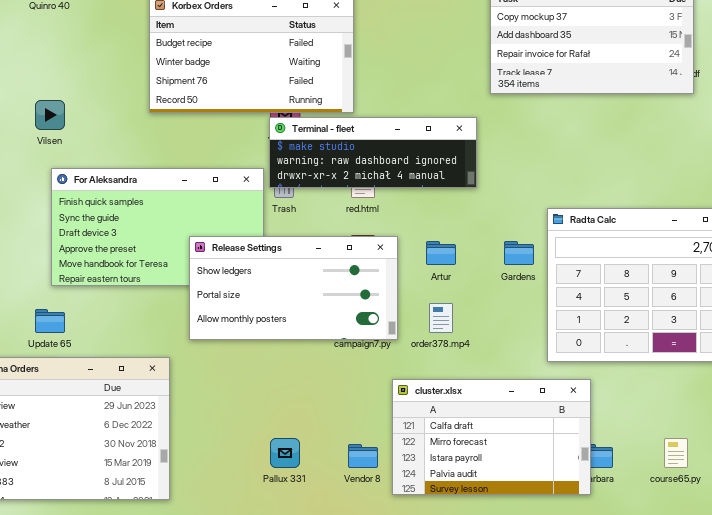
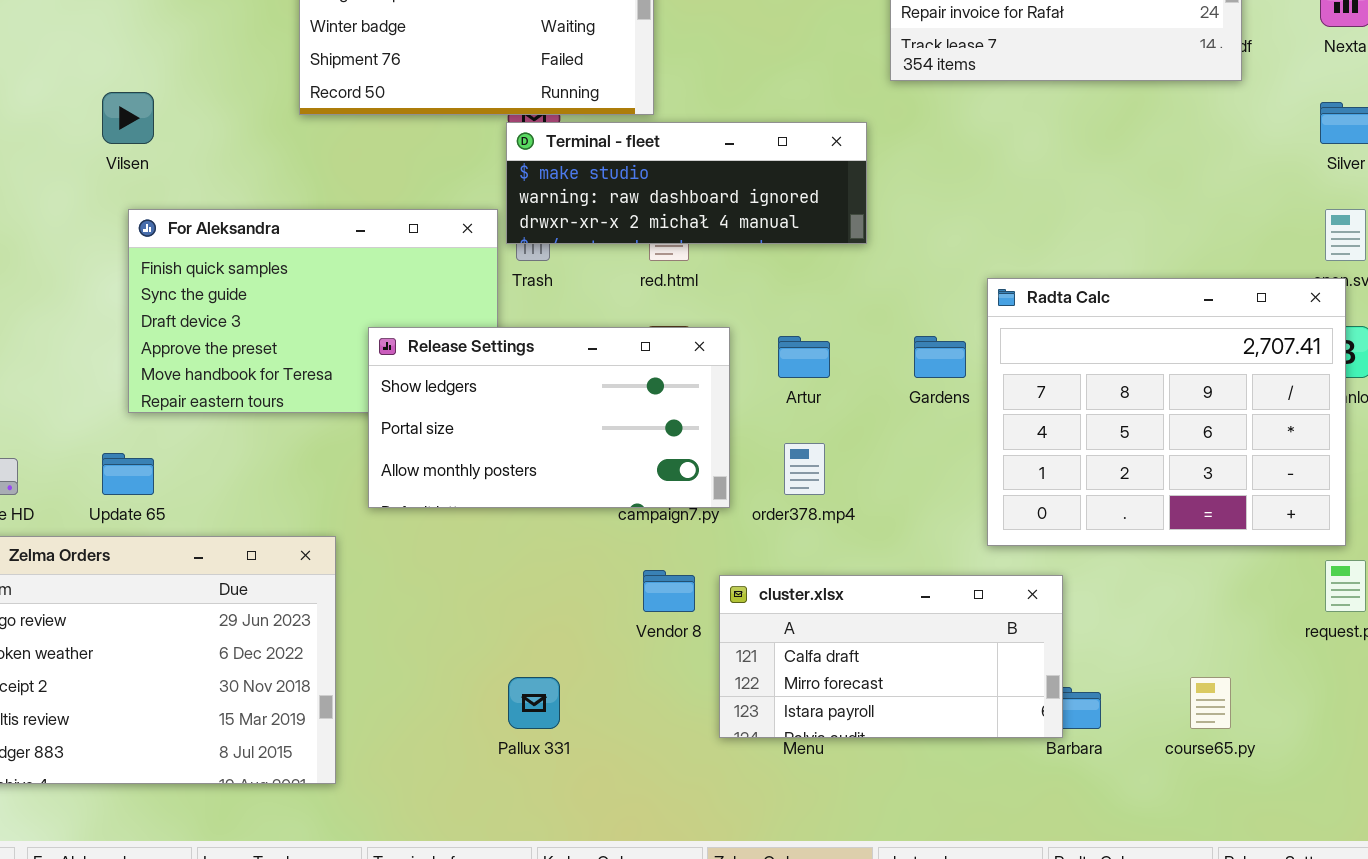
cluster.xlsx: [392,379,591,495] -> [719,575,1063,738], resized
Vendor 8: [348,444,378,468] -> [643,570,695,612], moved

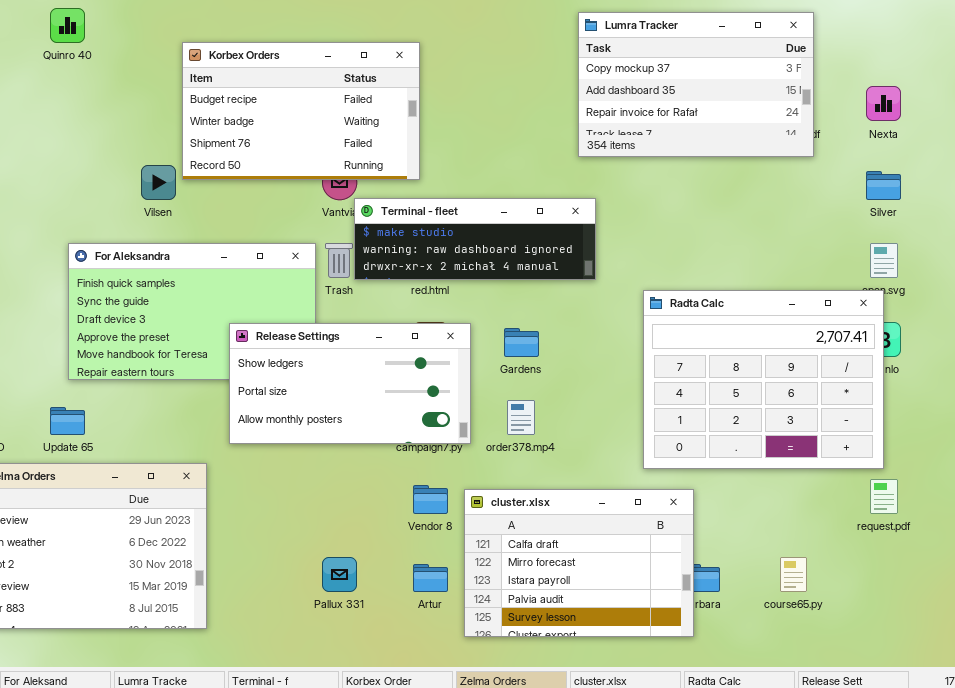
Vilsen: [102,92,154,144] -> [141,165,176,200], moved
Terminal - fleet: [506,122,867,244] -> [354,198,596,280], moved
Artur: [778,336,830,378] -> [413,564,448,592], moved
Gardens: [914,336,966,378] -> [504,328,539,357], moved
cluster.xlsx: [719,575,1063,738] -> [464,489,694,637], resized

